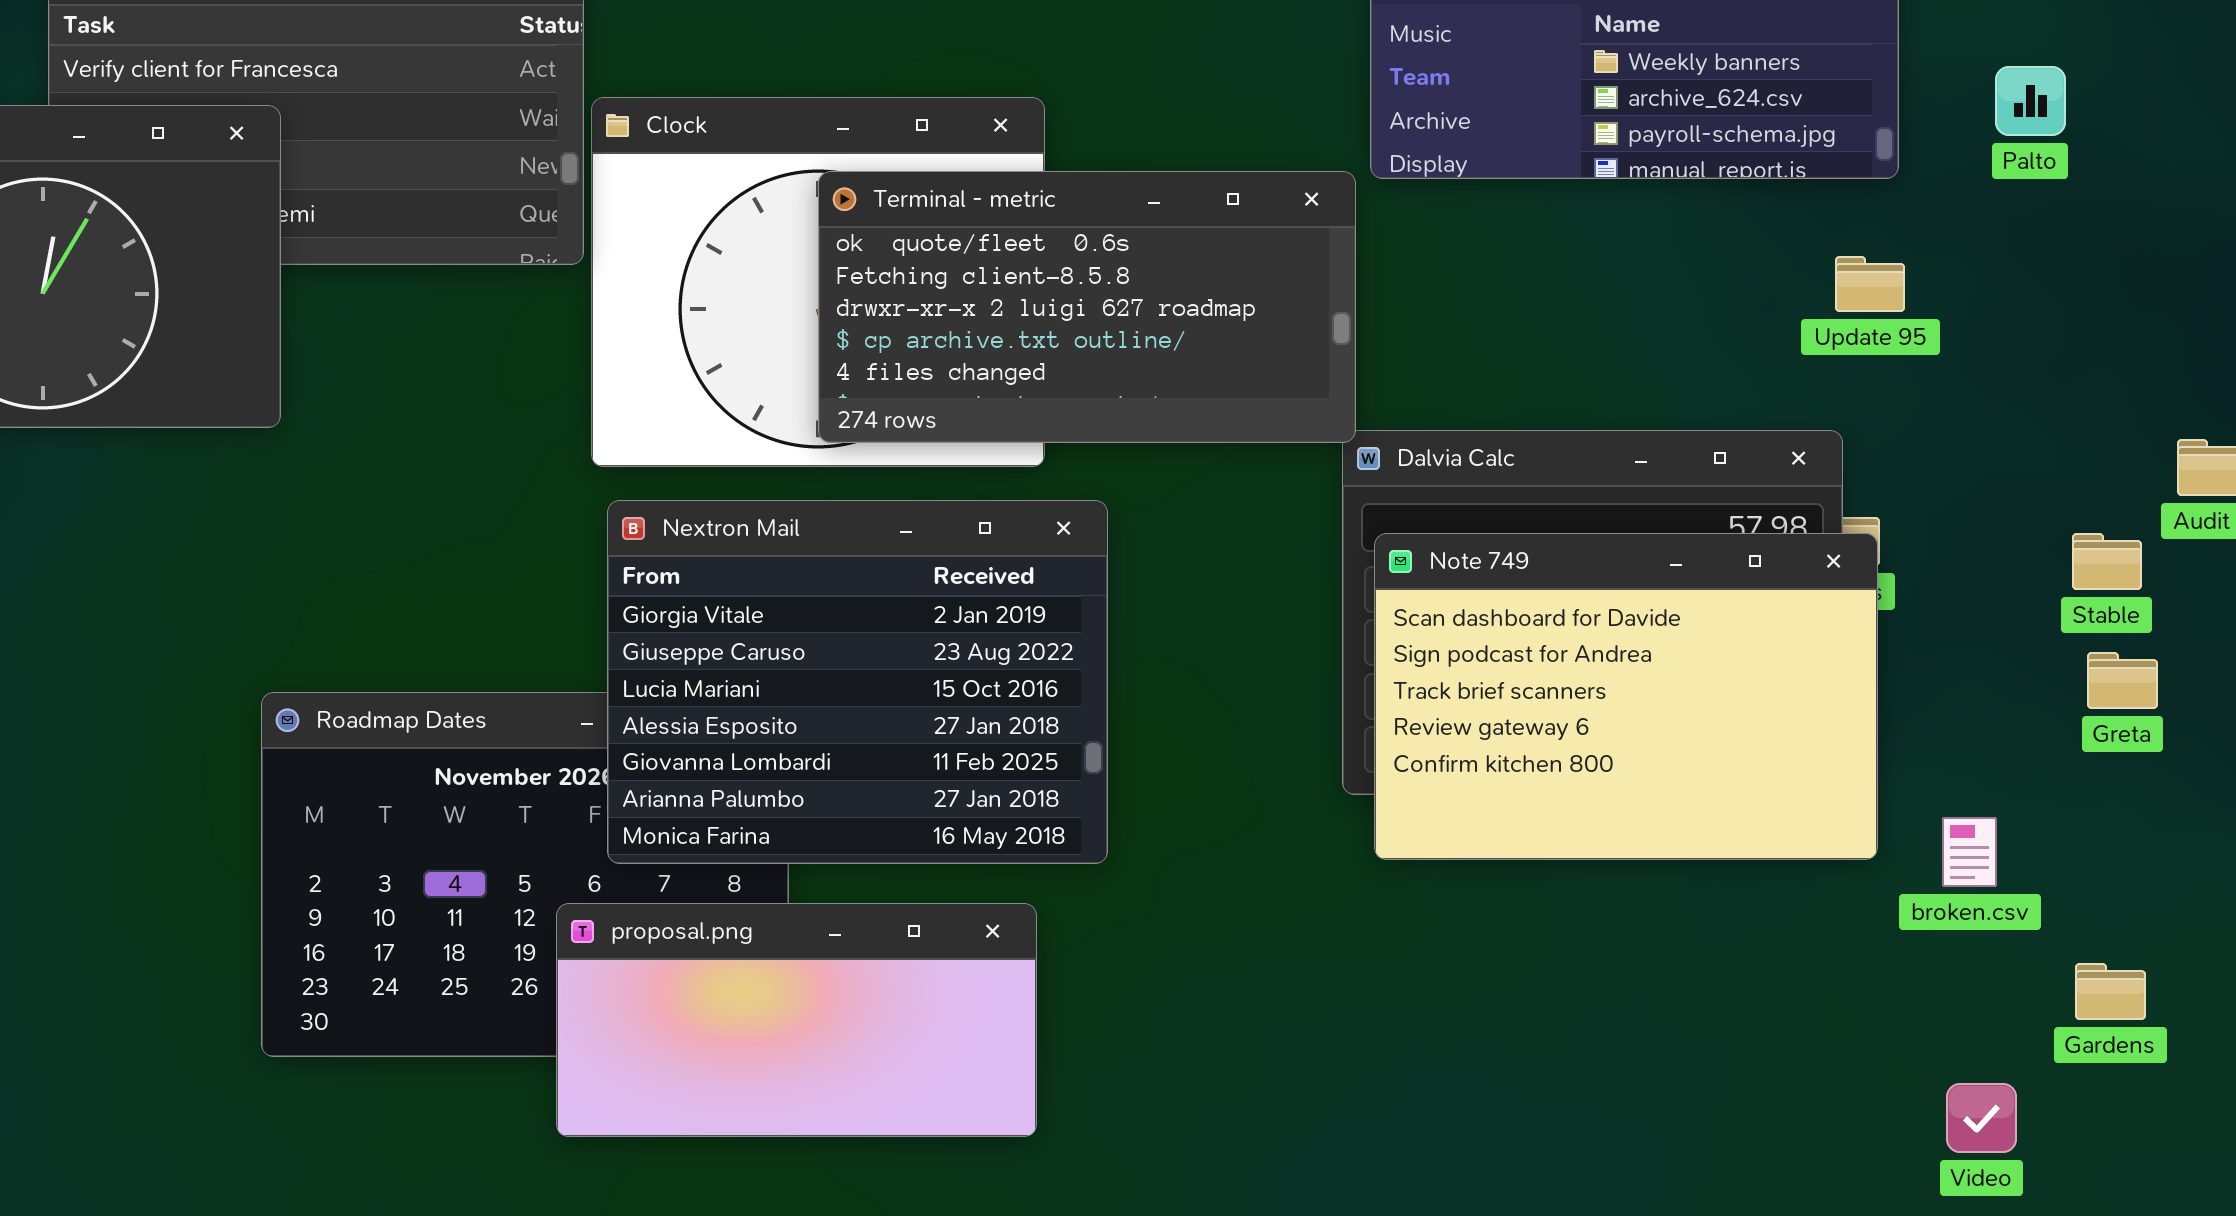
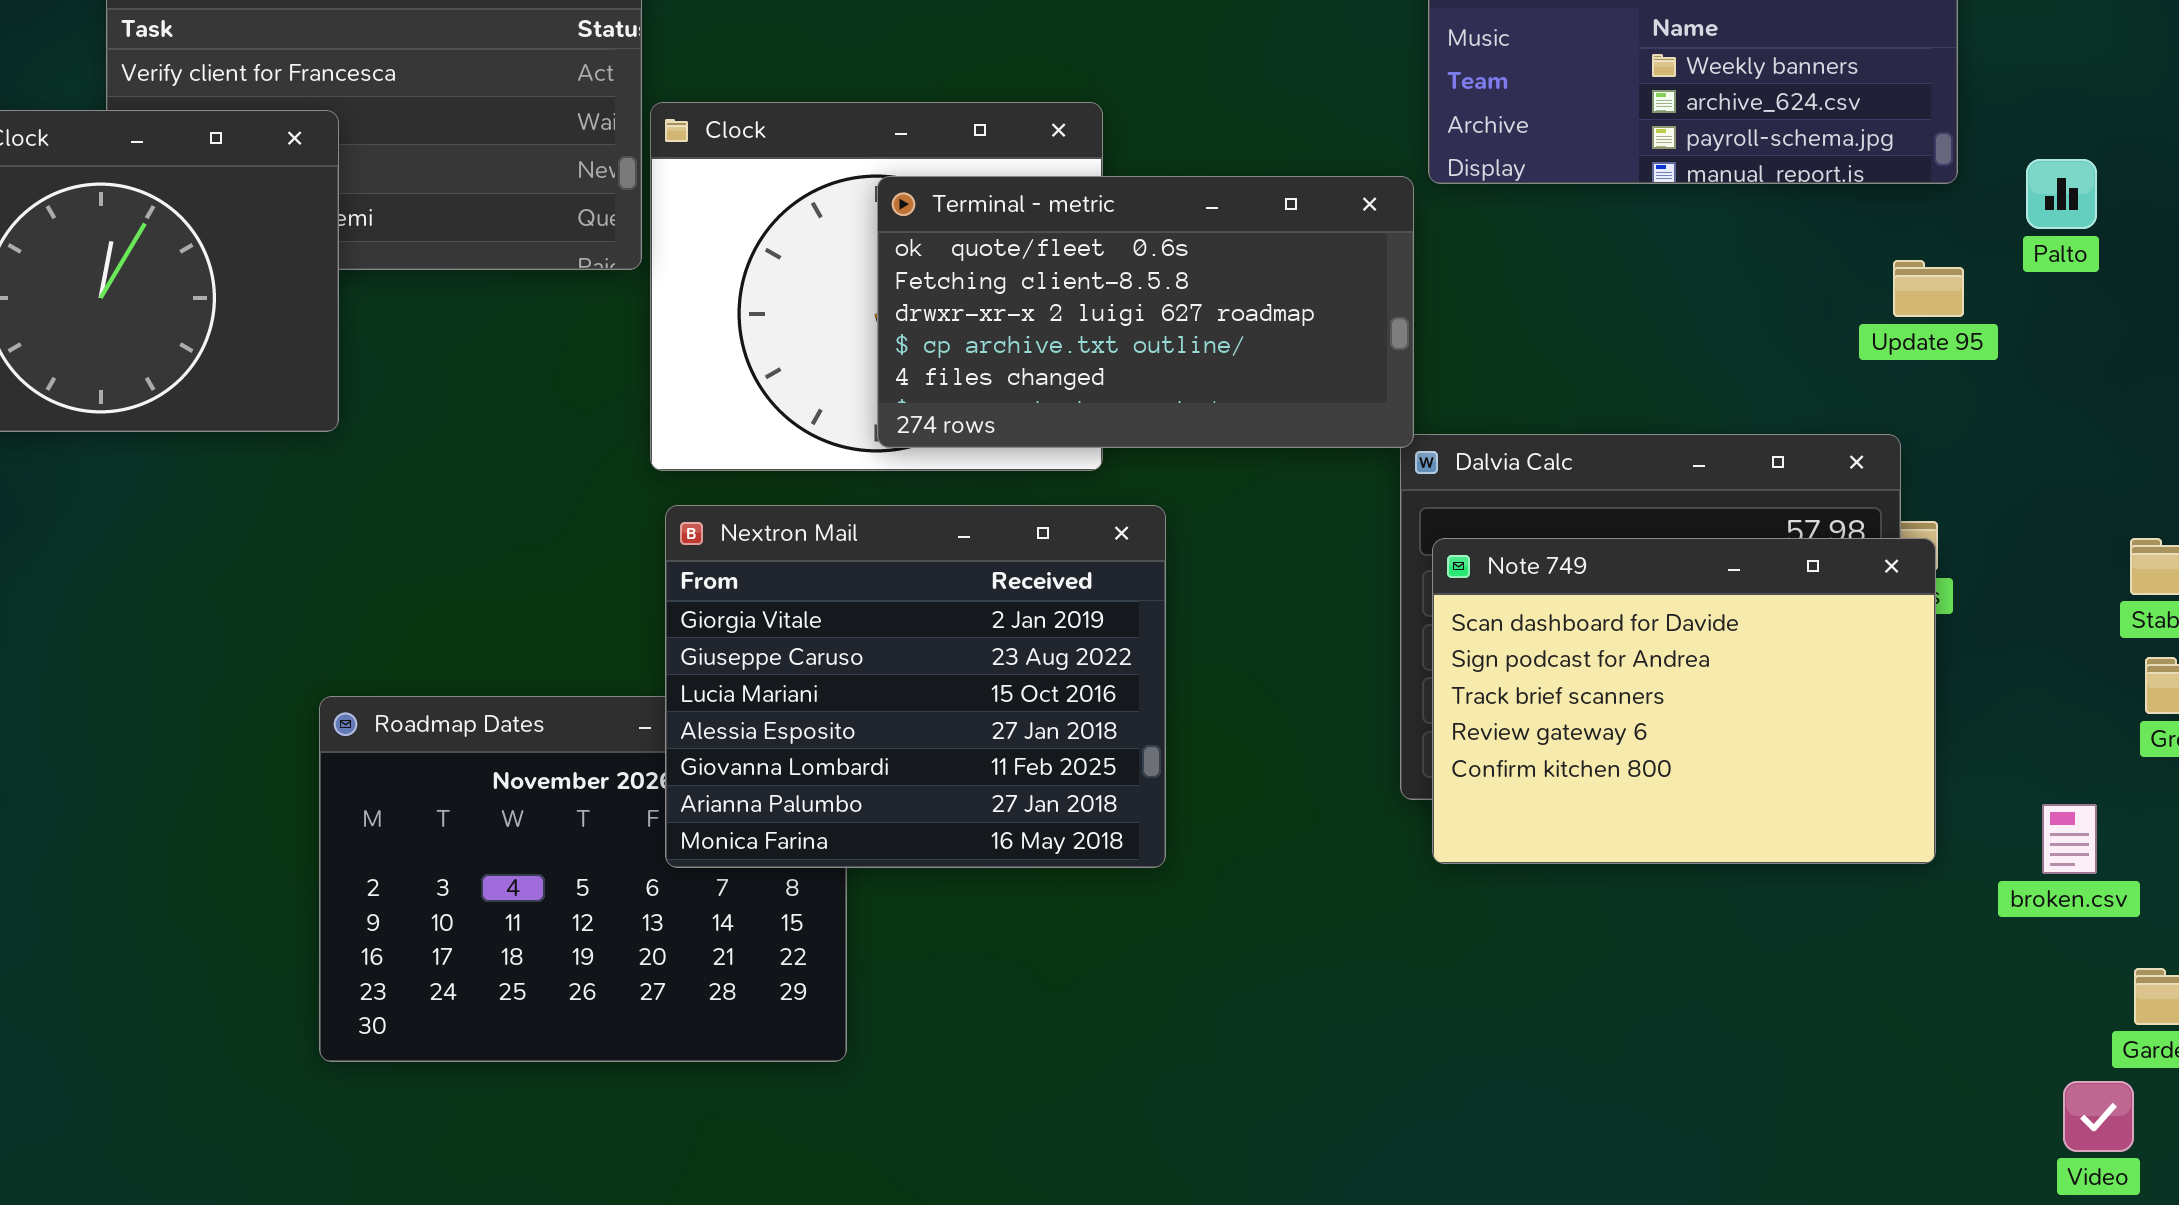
Palto: [1995,66,2066,136] -> [2026,159,2097,229], moved
broken.csv: [1942,817,1997,887] -> [2042,804,2097,874], moved
proposal.png: [556,903,1037,1137] -> none, closed
Video: [1946,1083,2017,1153] -> [2063,1081,2134,1152], moved

